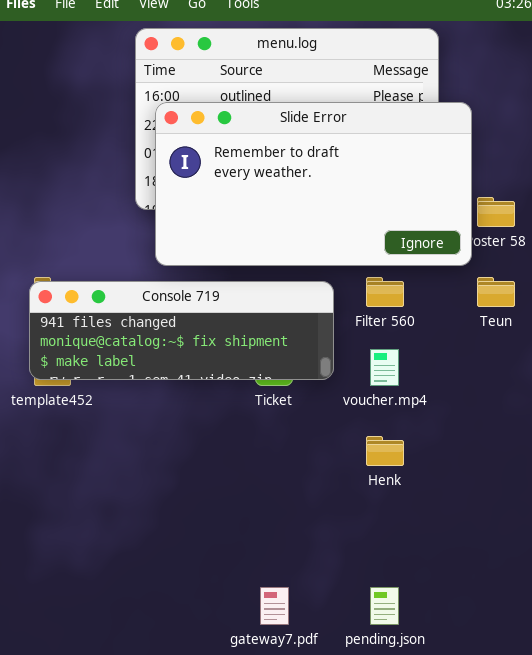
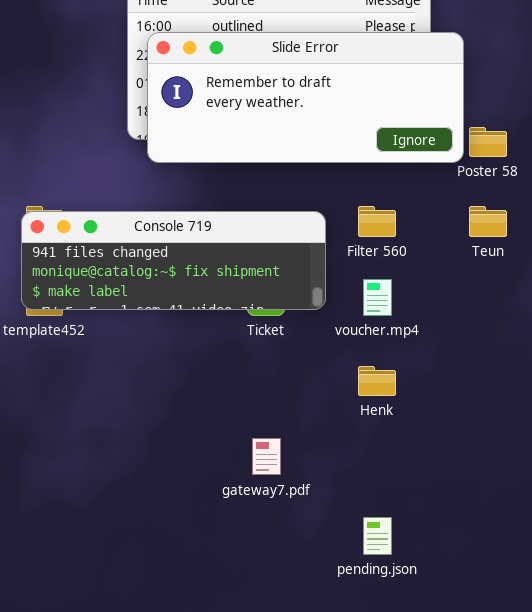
Slide Error: [155,102,472,266] -> [147,32,464,163], resized
gateway7.pdf: [260,587,289,625] -> [252,438,281,475], moved

